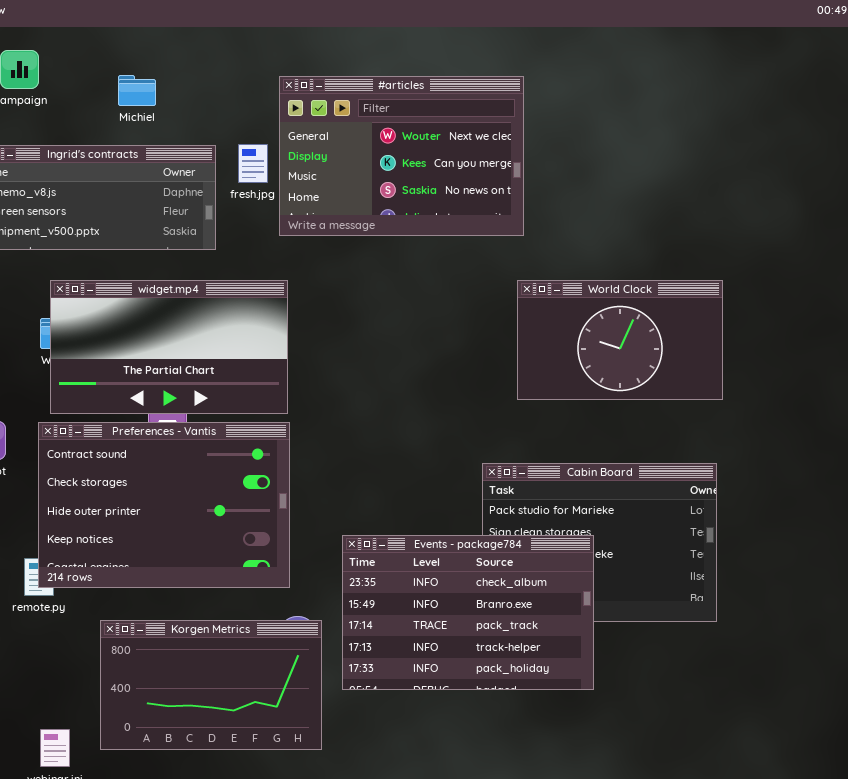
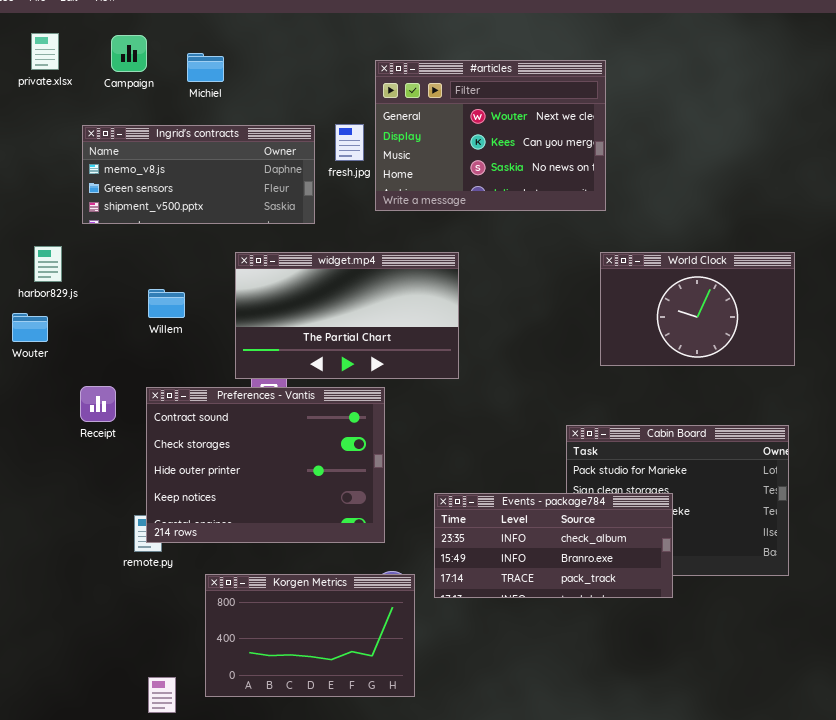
Michiel: [118,75,156,106] -> [187,53,224,82], moved
widget.mp4: [50,280,288,414] -> [235,252,459,379], moved
Events - package784: [342,535,594,690] -> [434,493,673,598], resized

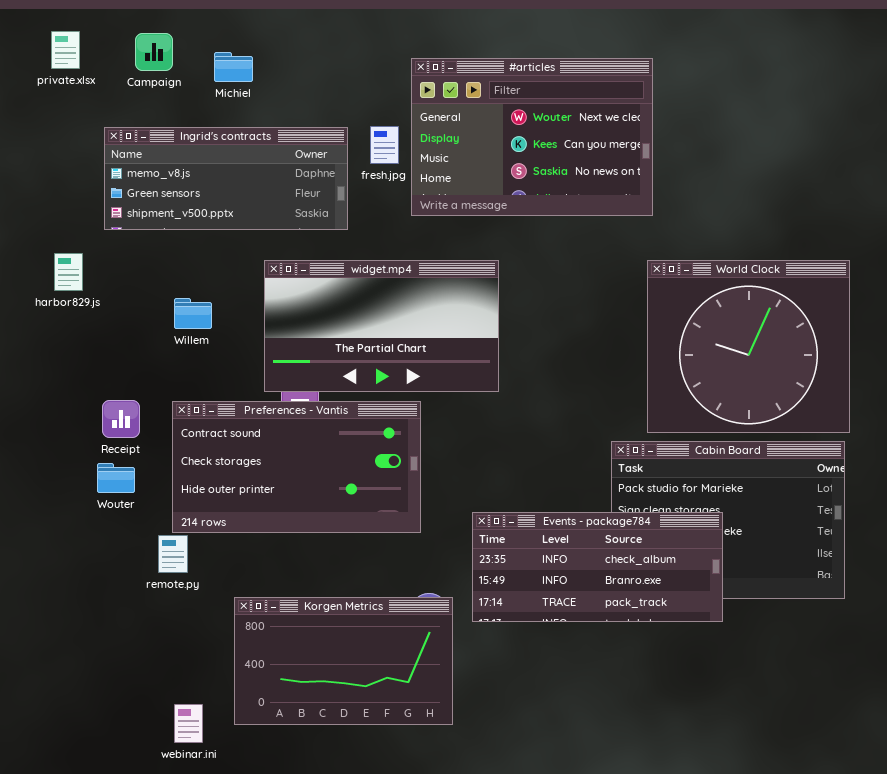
World Clock: [600,252,795,366] -> [647,260,850,433], resized
Wouter: [12,313,48,342] -> [97,463,135,493], moved
Preferences - Vantis: [146,387,385,543] -> [172,401,421,533], resized

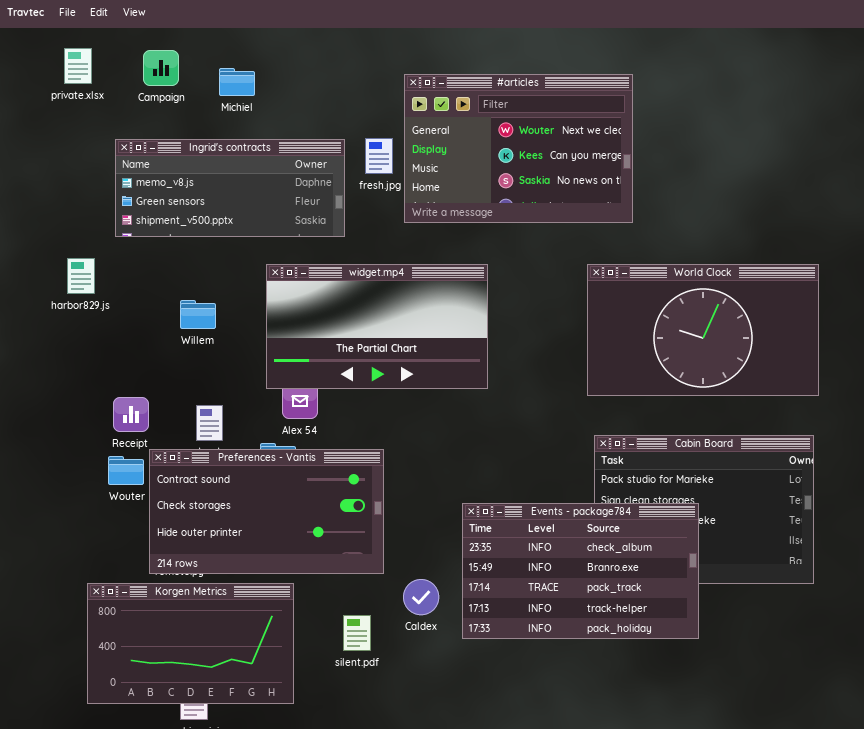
World Clock: [647,260,850,433] -> [587,264,819,396], resized
Preferences - Vantis: [172,401,421,533] -> [149,449,384,574], moved
Events - package784: [472,512,723,622] -> [462,503,699,639], resized
Korgen Metrics: [234,597,453,725] -> [87,583,294,704], moved

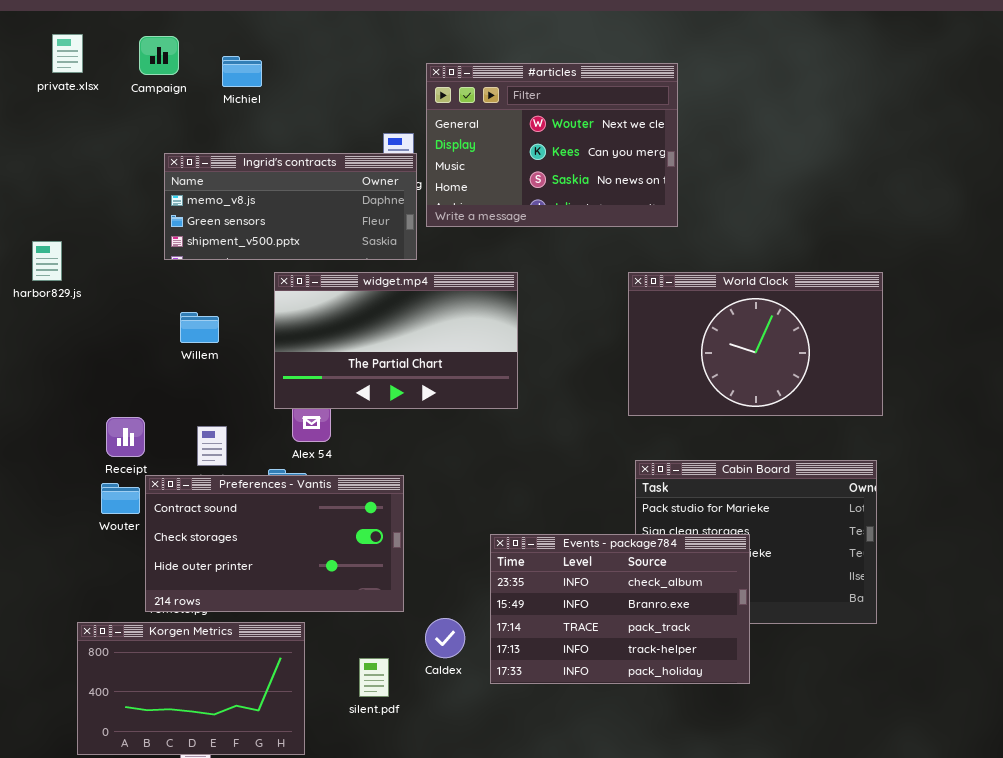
Ingrid's contracts: [115,139,345,237] -> [164,153,417,260], moved
harbor829.js: [67,258,95,294] -> [32,241,62,281], moved

